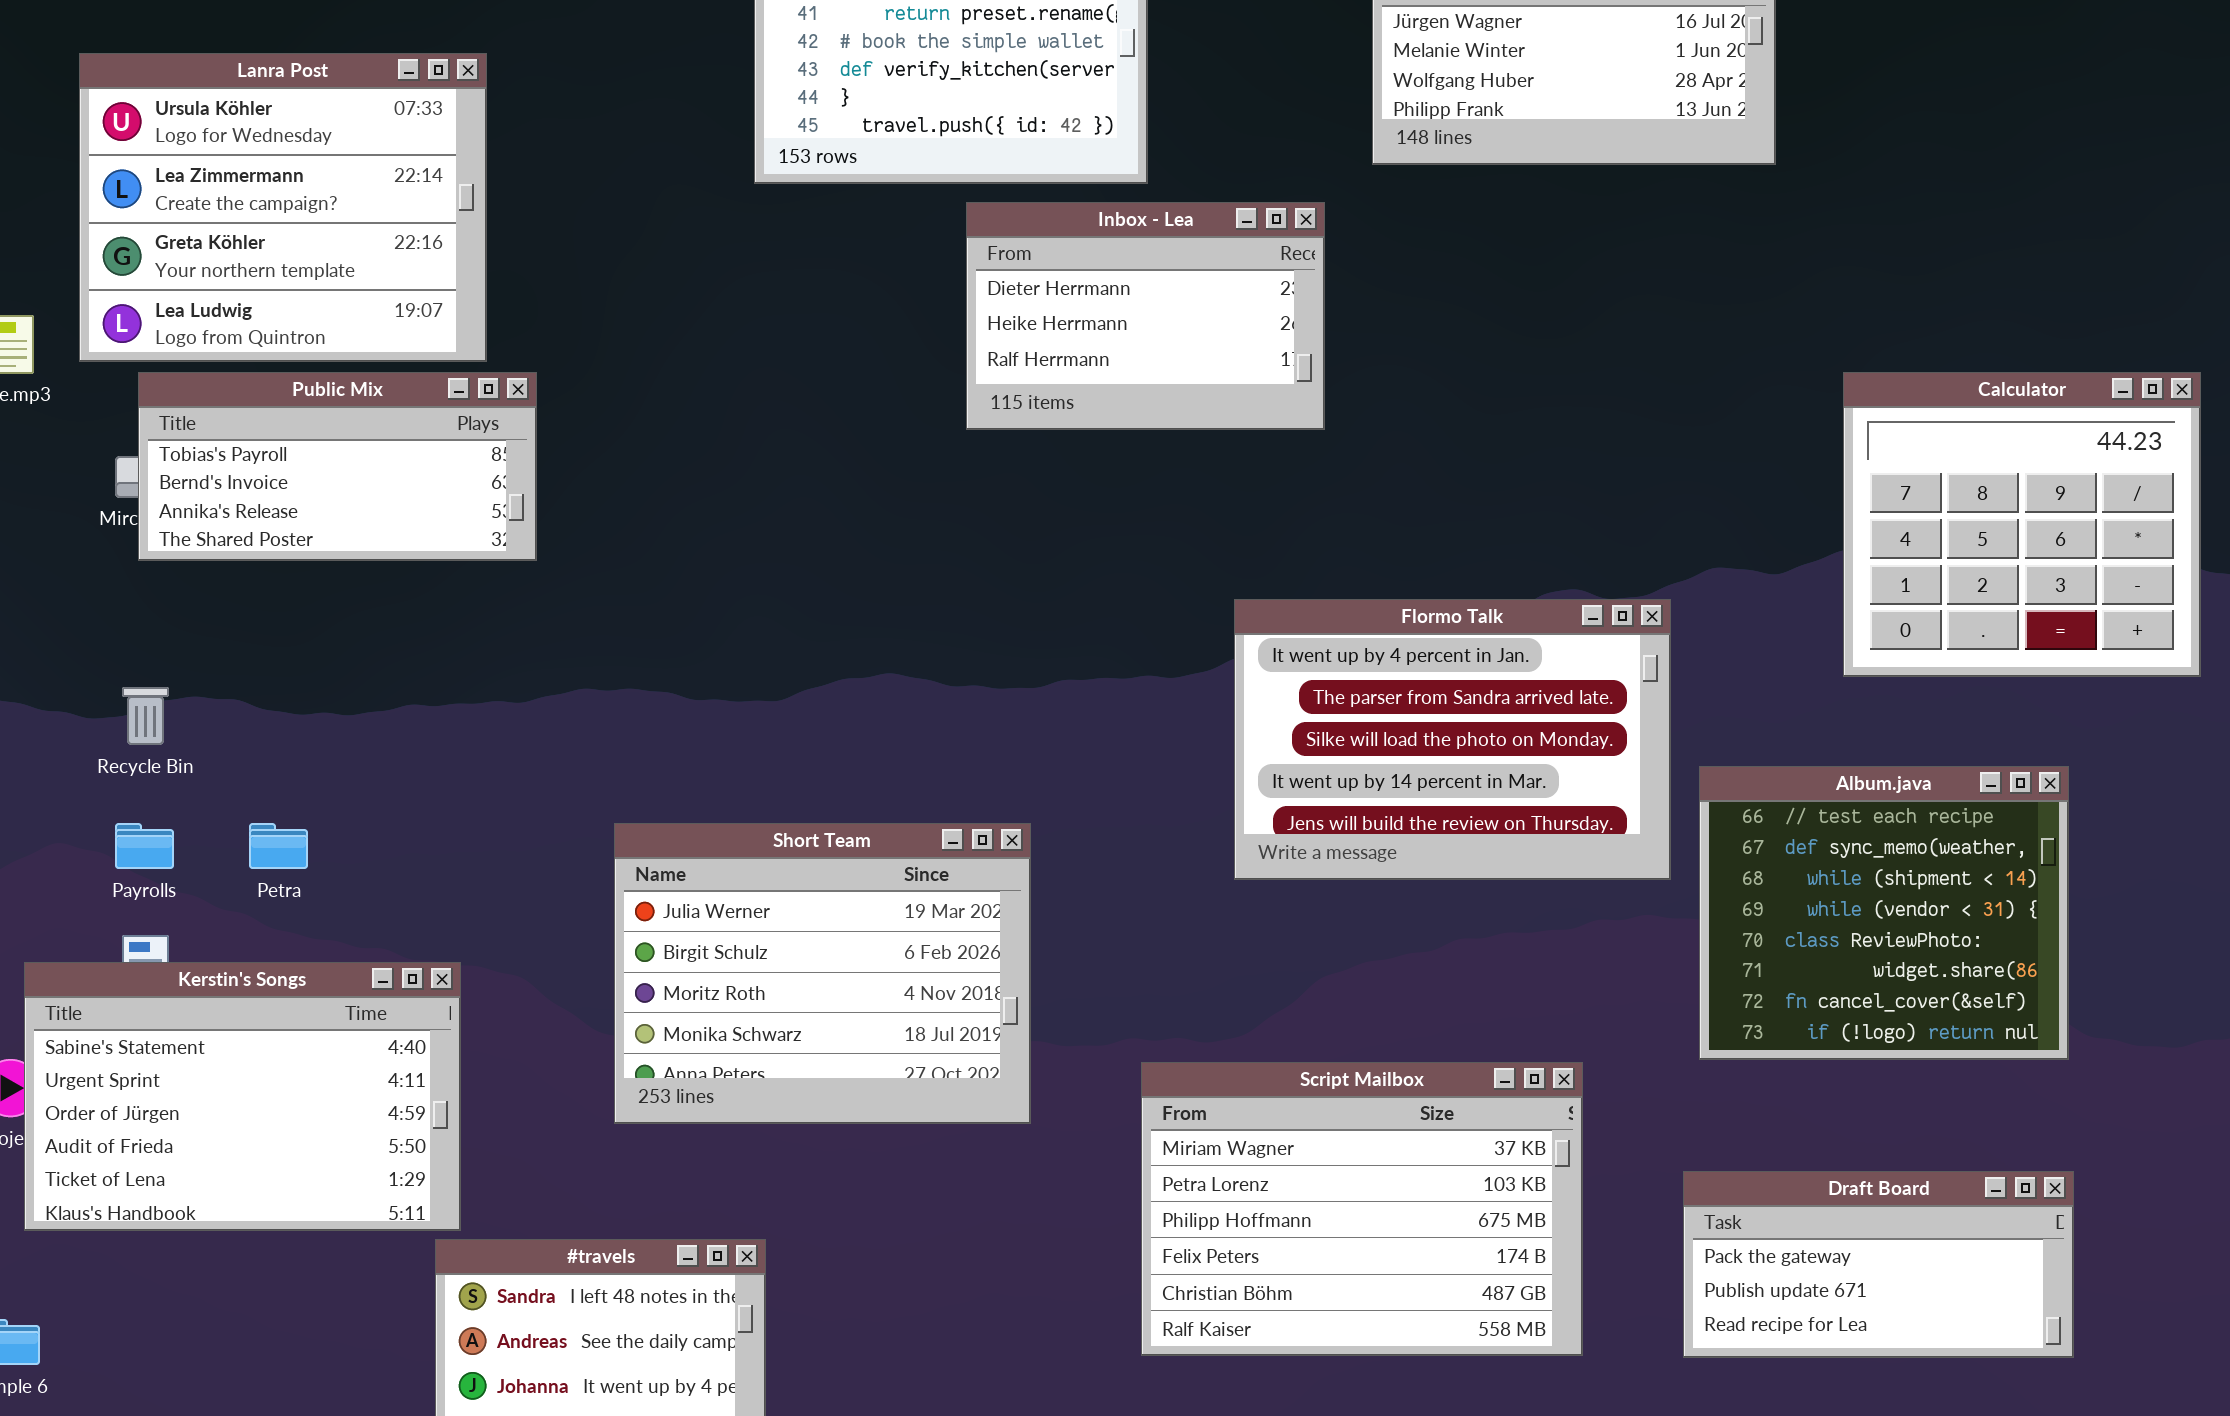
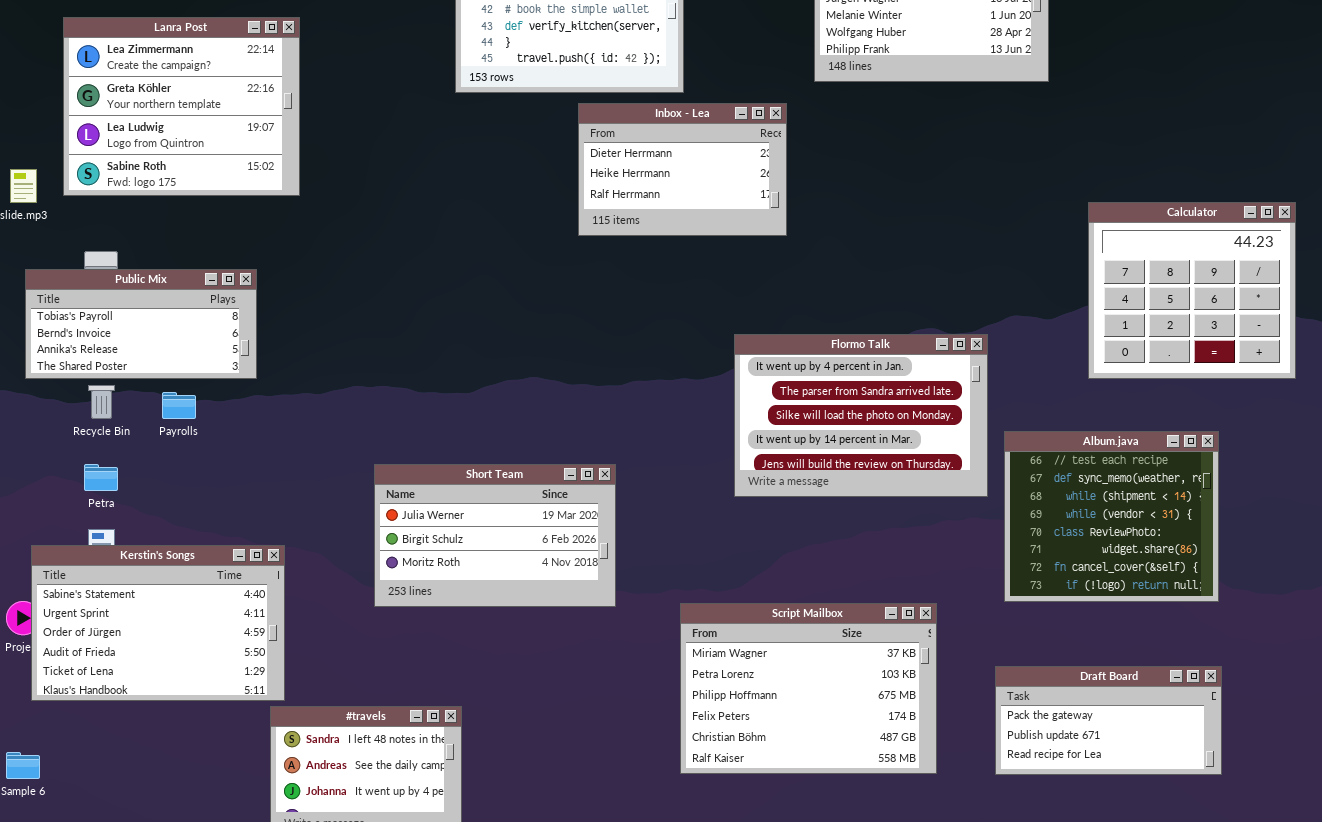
Lanra Post: [79,53,487,362] -> [63,17,300,196], scrolled down 1 row
Public Mix: [138,372,537,561] -> [25,269,257,379], moved
Payrolls: [115,823,174,869] -> [162,392,196,419], moved
Petra: [249,823,308,869] -> [84,464,118,491], moved
Short Team: [614,823,1031,1124] -> [374,464,616,607], resized

